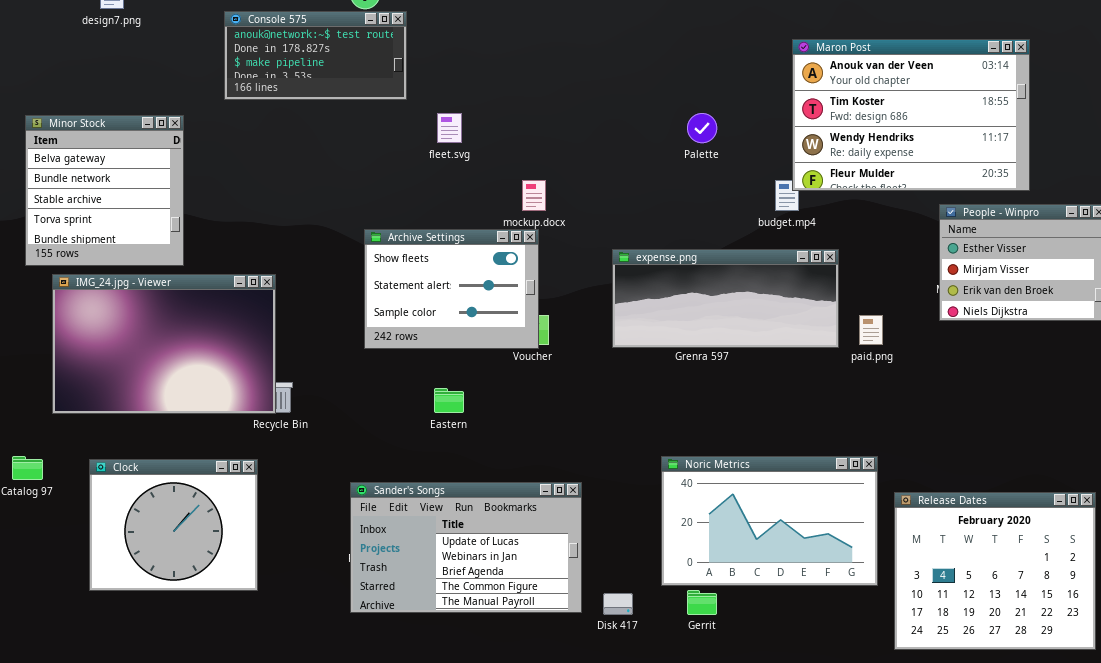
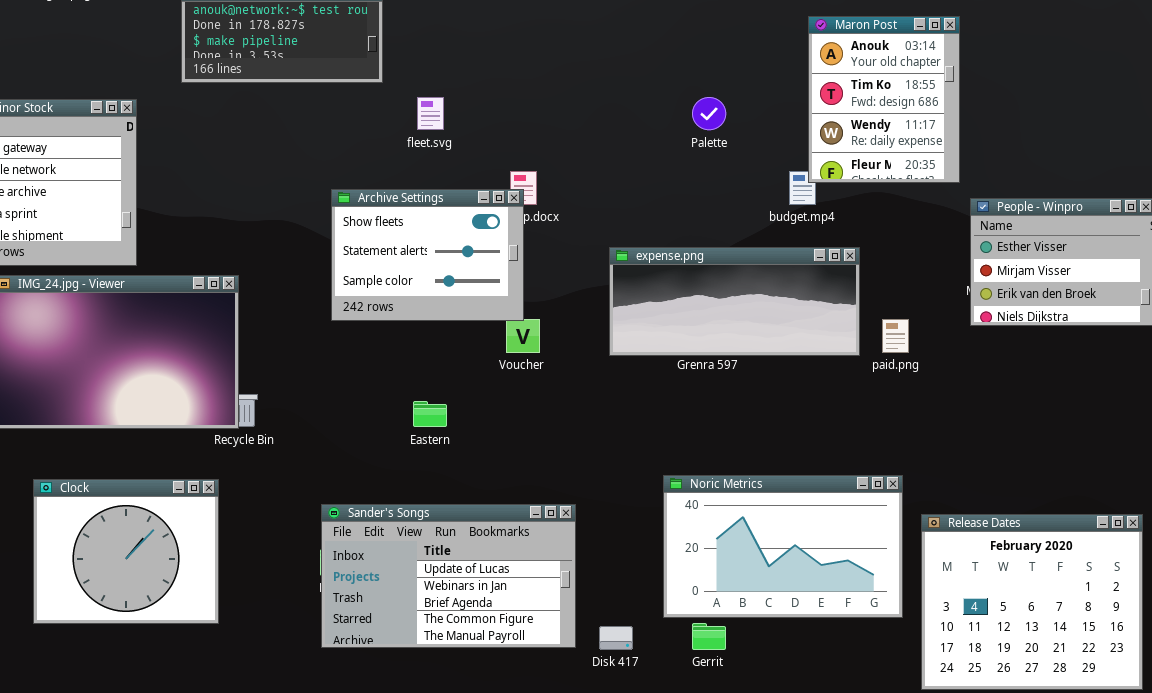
Maron Post: [792,39,1030,191] -> [808,16,960,183], resized
Archive Settings: [364,229,539,349] -> [331,189,524,321], moved

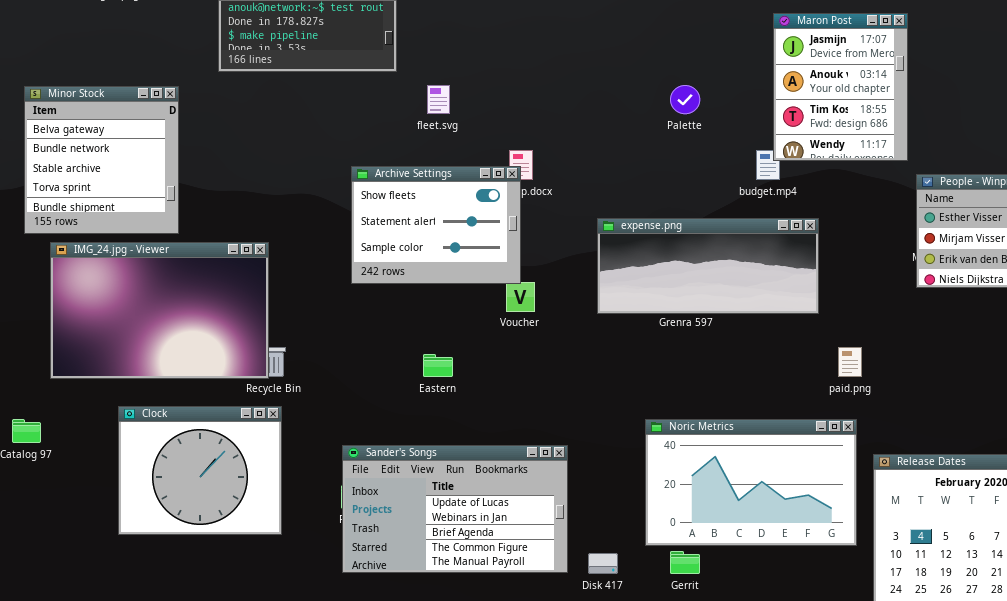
Maron Post: [808,16,960,183] -> [773,13,908,161], scrolled up 1 row
paid.png: [882,319,909,353] -> [838,347,862,377], moved
Clock: [33,479,219,624] -> [118,406,282,535], moved

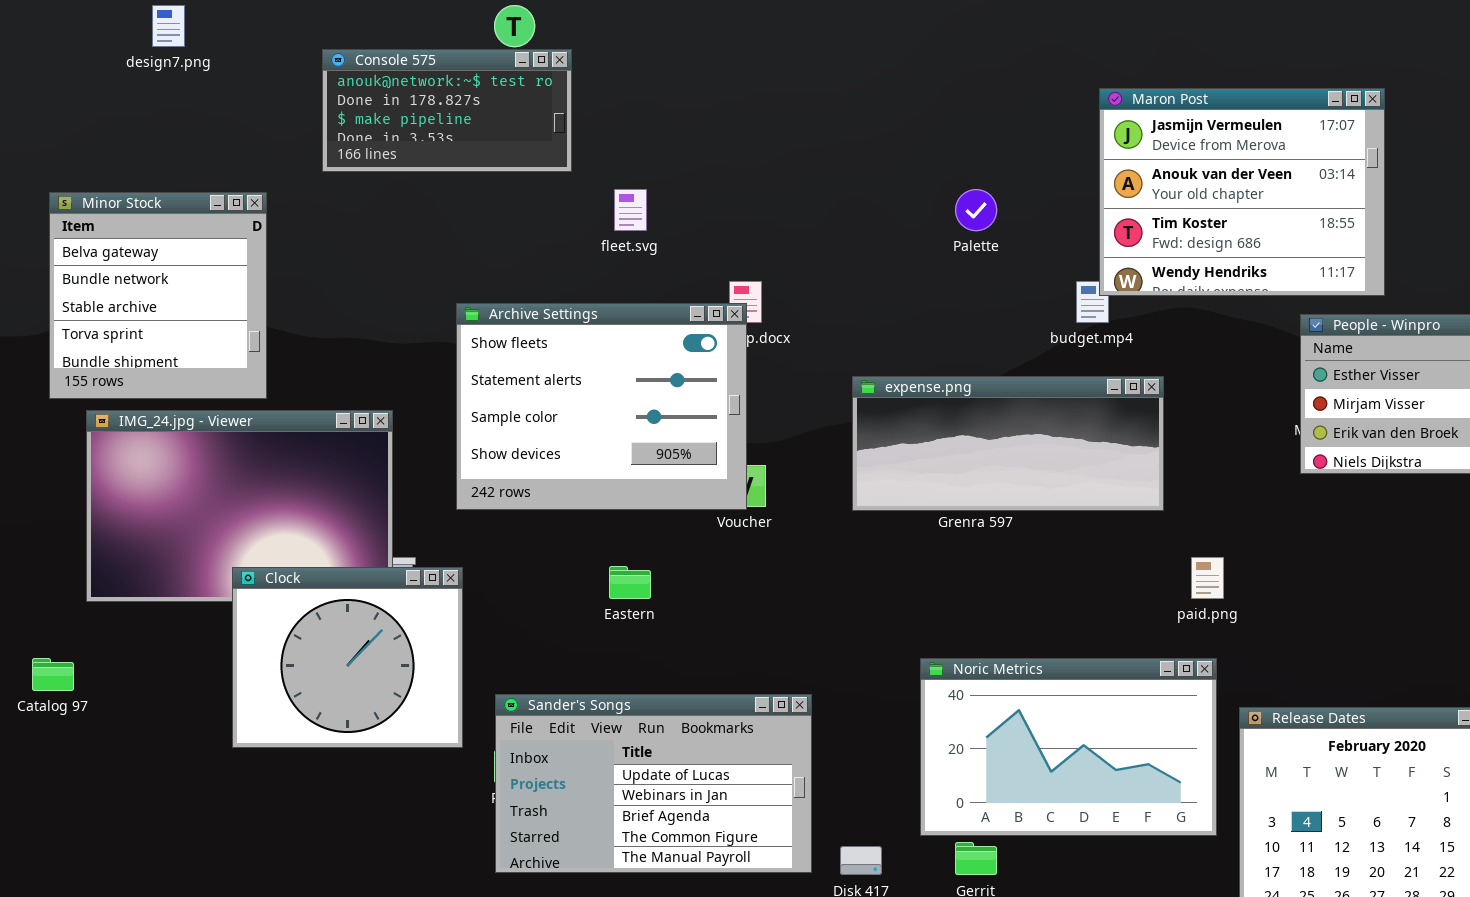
Maron Post: [773,13,908,161] -> [1099,88,1385,296], resized
Archive Settings: [351,166,521,284] -> [456,303,747,510], resized
Clock: [118,406,282,535] -> [232,567,463,748], moved

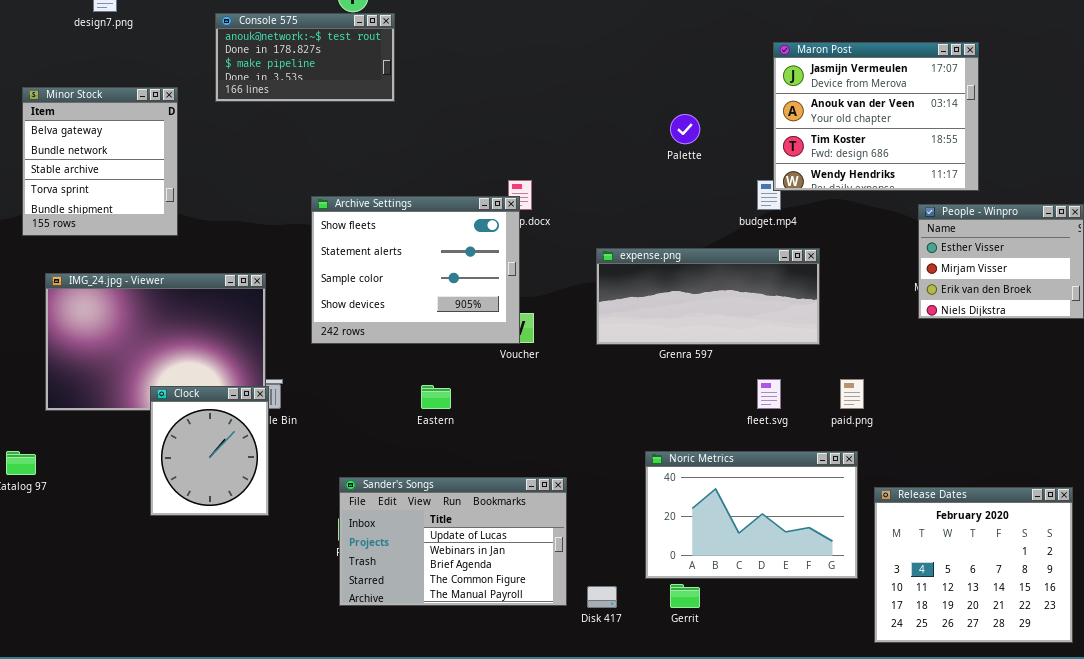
fleet.svg: [614,189,647,231] -> [757,379,781,409], moved
Minor Stock: [49,192,267,399] -> [22,87,178,236], moved
Clock: [232,567,463,748] -> [150,386,269,516], resized

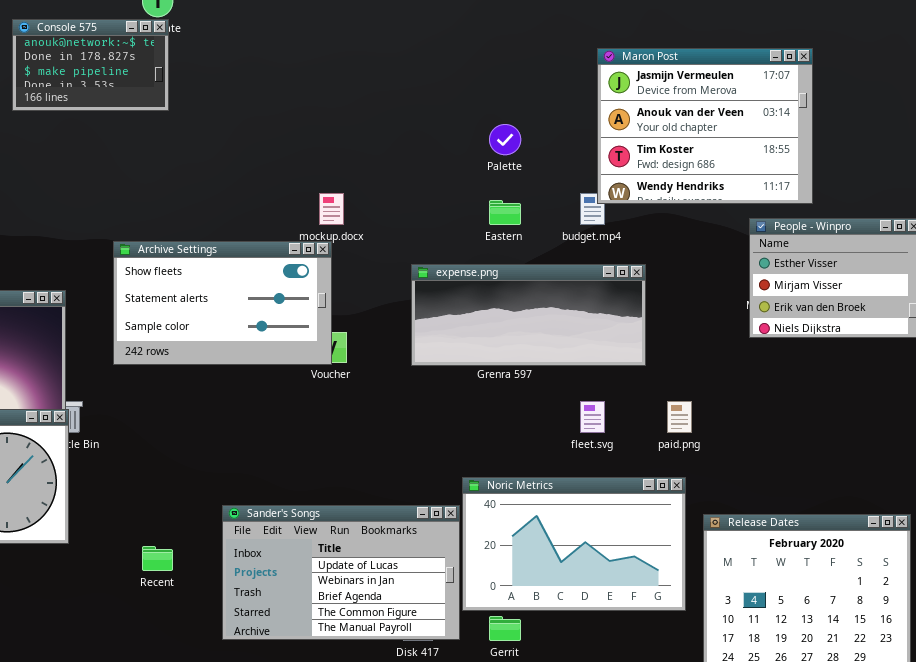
Console 575: [215,13,395,102] -> [12,19,169,111], resized
Archive Settings: [311,196,520,344] -> [113,241,332,365], resized
Eastern: [421,385,451,409] -> [489,200,521,225], moved
Sander's Songs: [339,477,567,606] -> [222,505,460,640], moved

